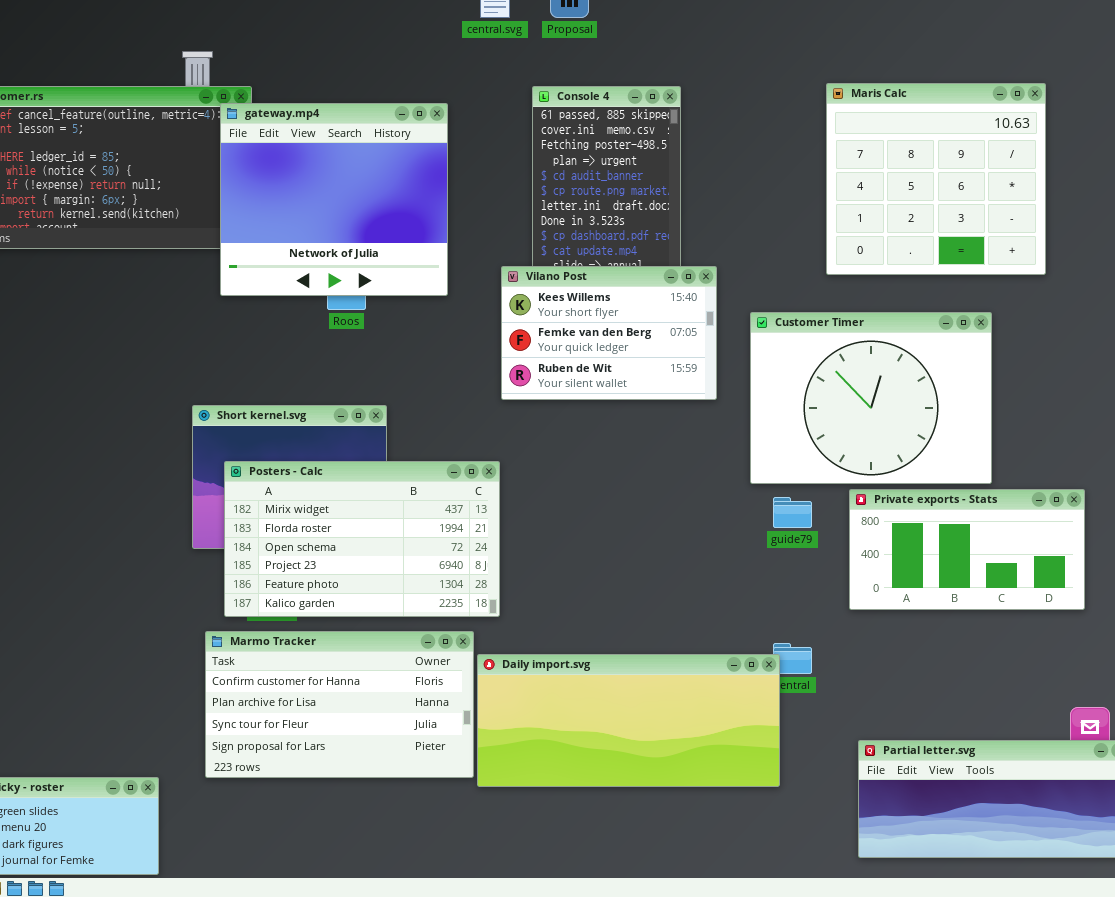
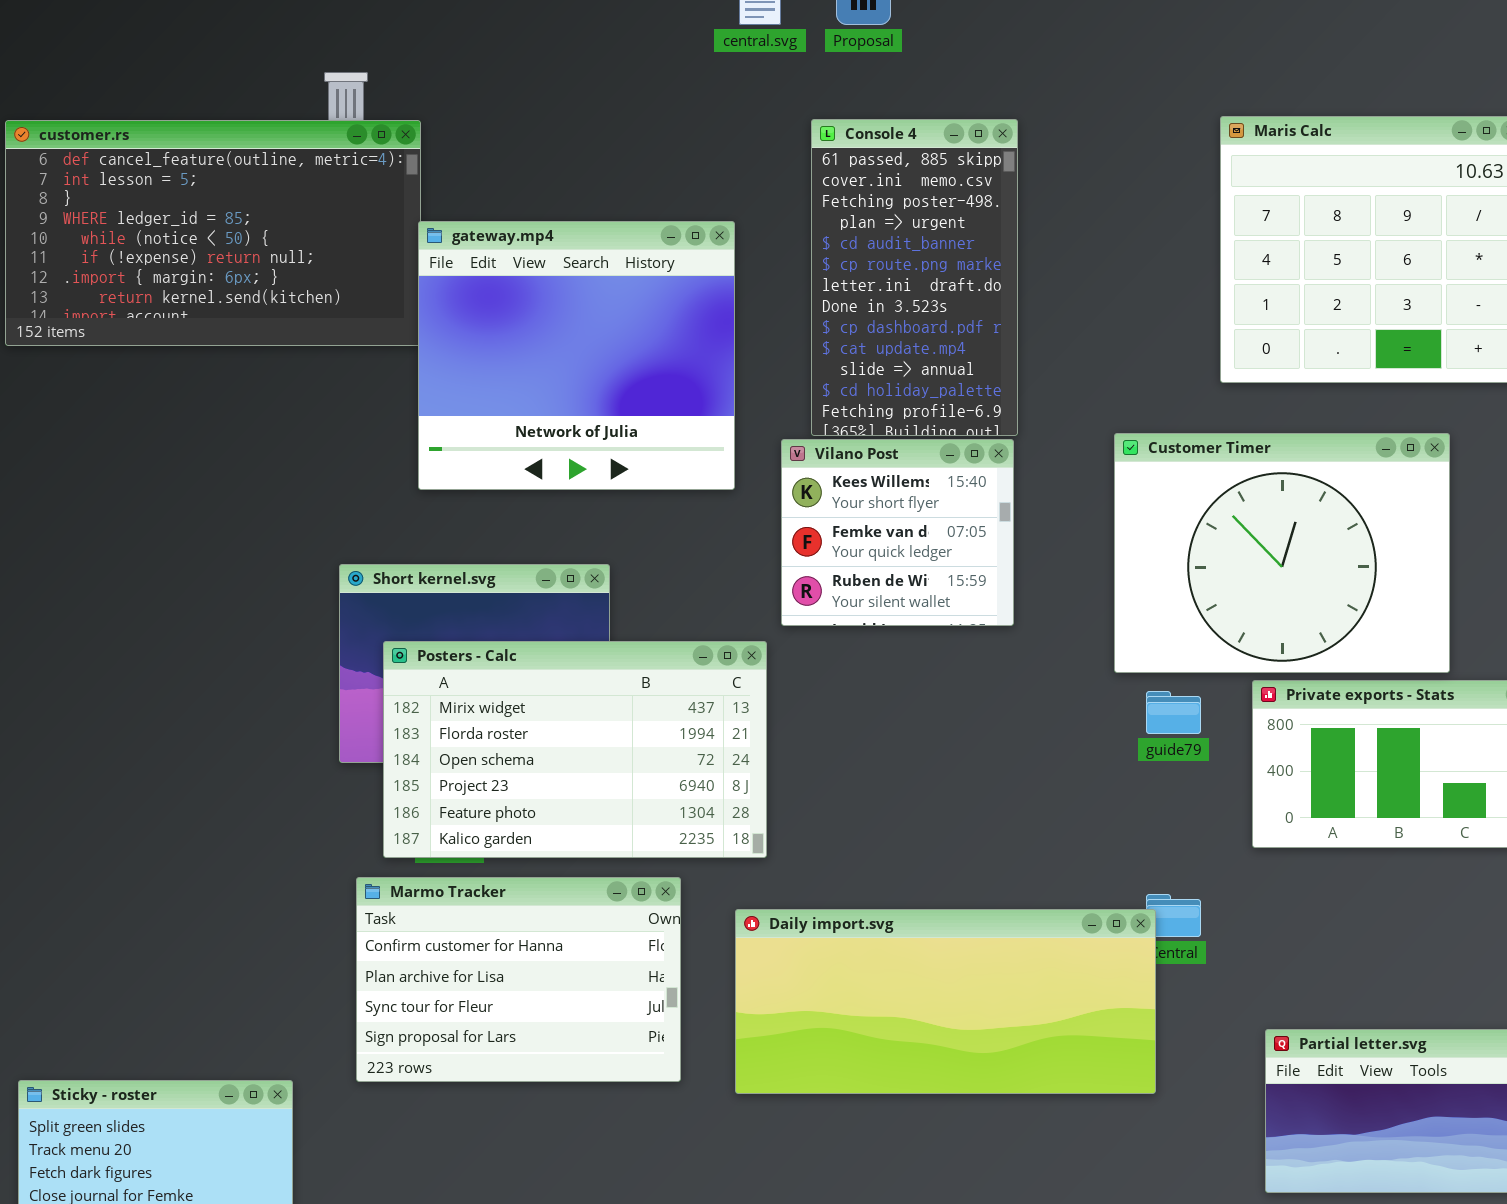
gateway.mp4: [220,103,448,296] -> [418,221,735,490], moved
Vilano Post: [501,266,717,400] -> [781,439,1014,626], moved, resized
Marmo Tracker: [205,631,474,778] -> [356,877,681,1082], resized

